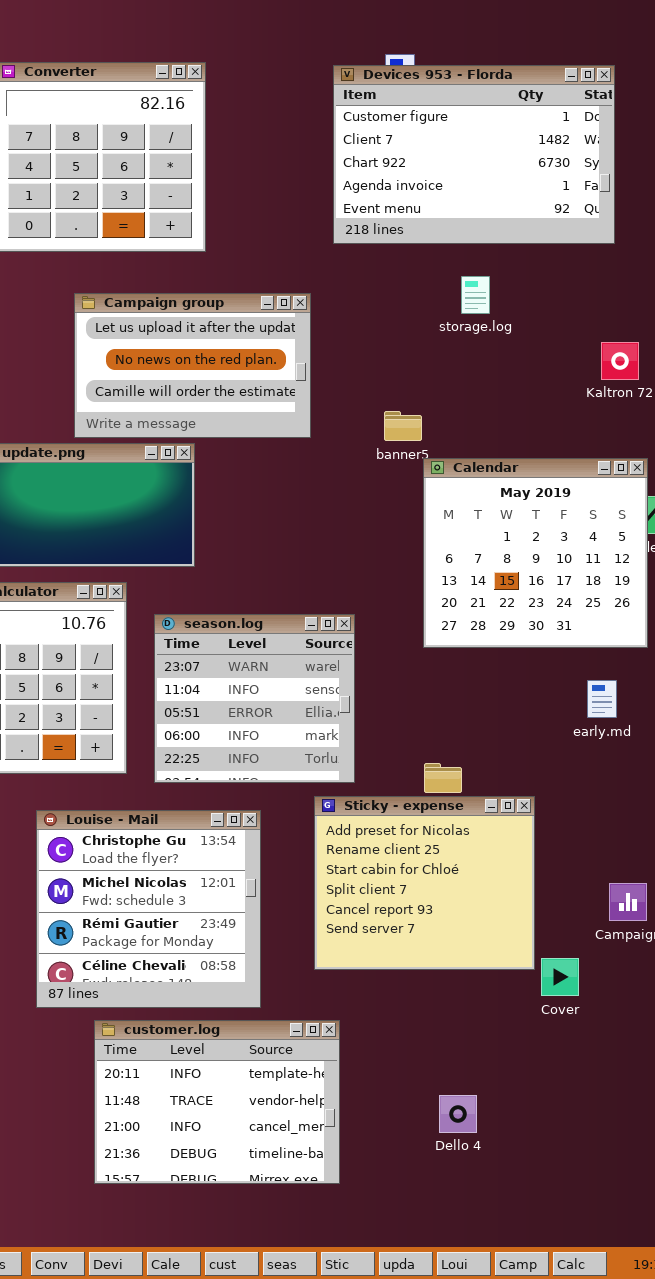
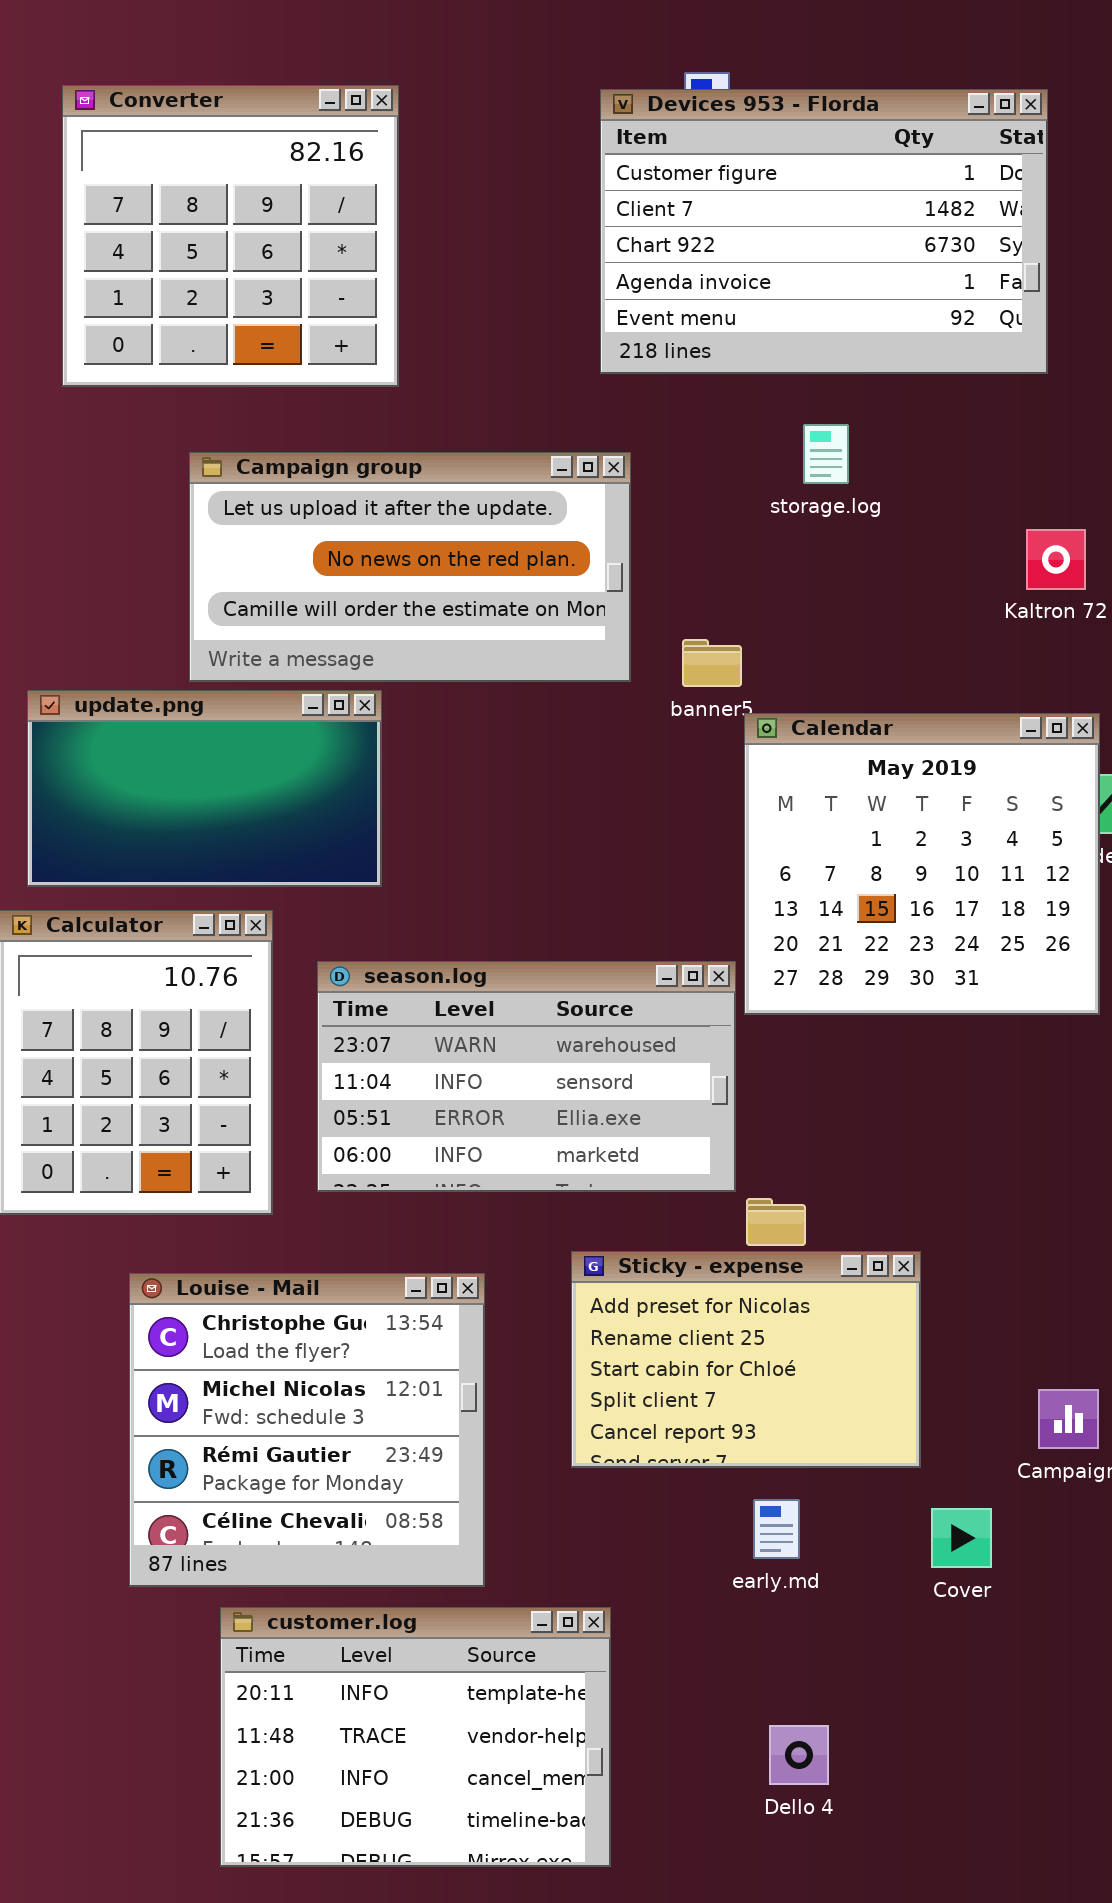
Campaign group: [74,293,311,438] -> [189,452,631,682], resized
season.log: [154,614,355,783] -> [317,961,736,1192], resized
early.md: [587,680,617,718] -> [753,1499,800,1559], moved
Sticky - expense: [314,796,535,970] -> [571,1251,921,1468], resized

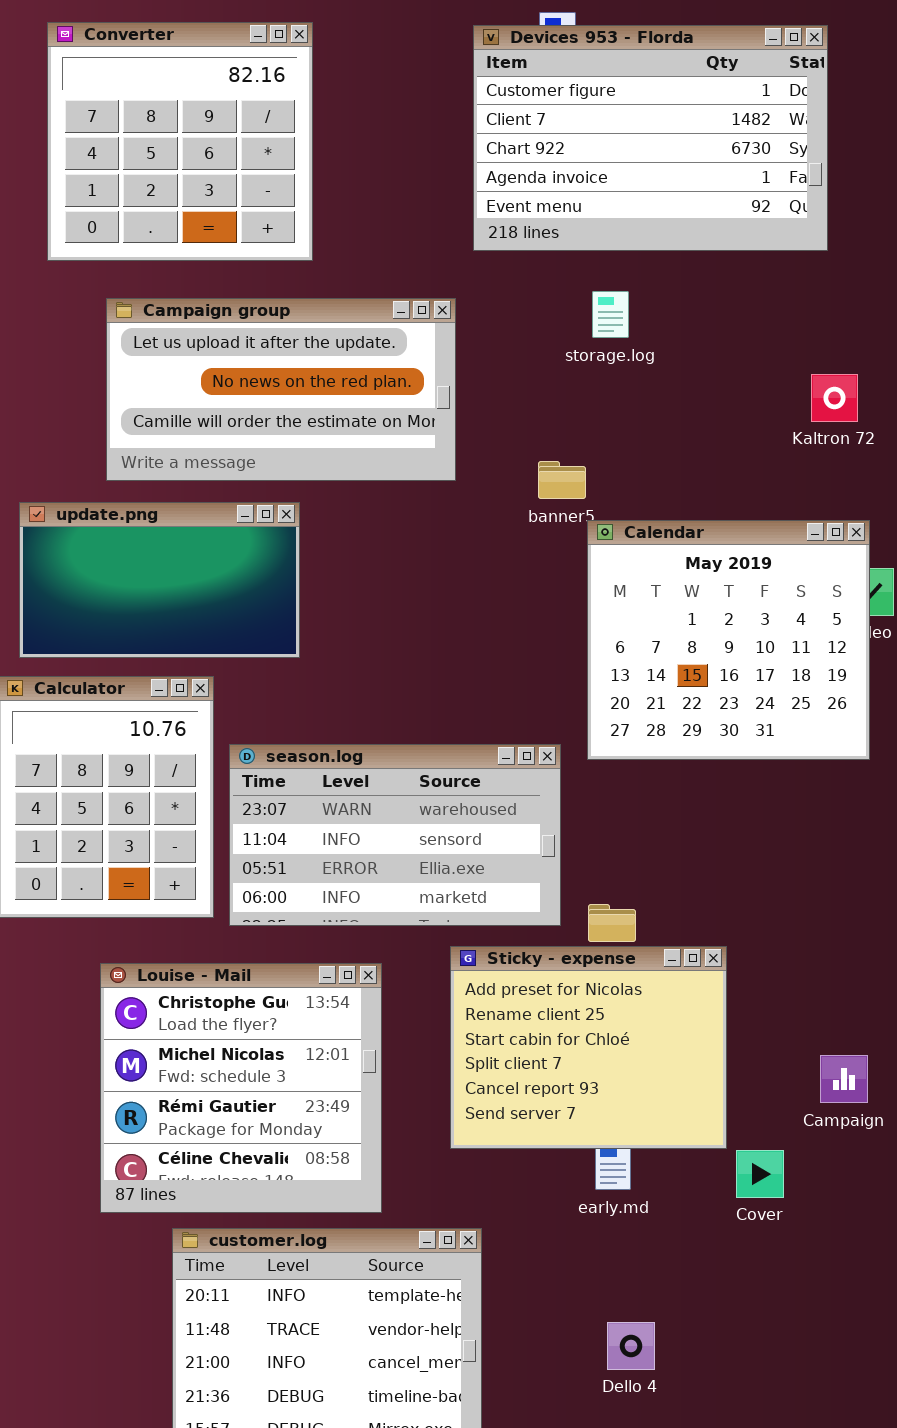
storage.log: [803,424,849,484] -> [592,291,629,338], moved
Campaign group: [189,452,631,682] -> [106,298,456,481], moved
season.log: [317,961,736,1192] -> [229,744,561,926], moved
Sticky - expense: [571,1251,921,1468] -> [450,946,727,1149], resized

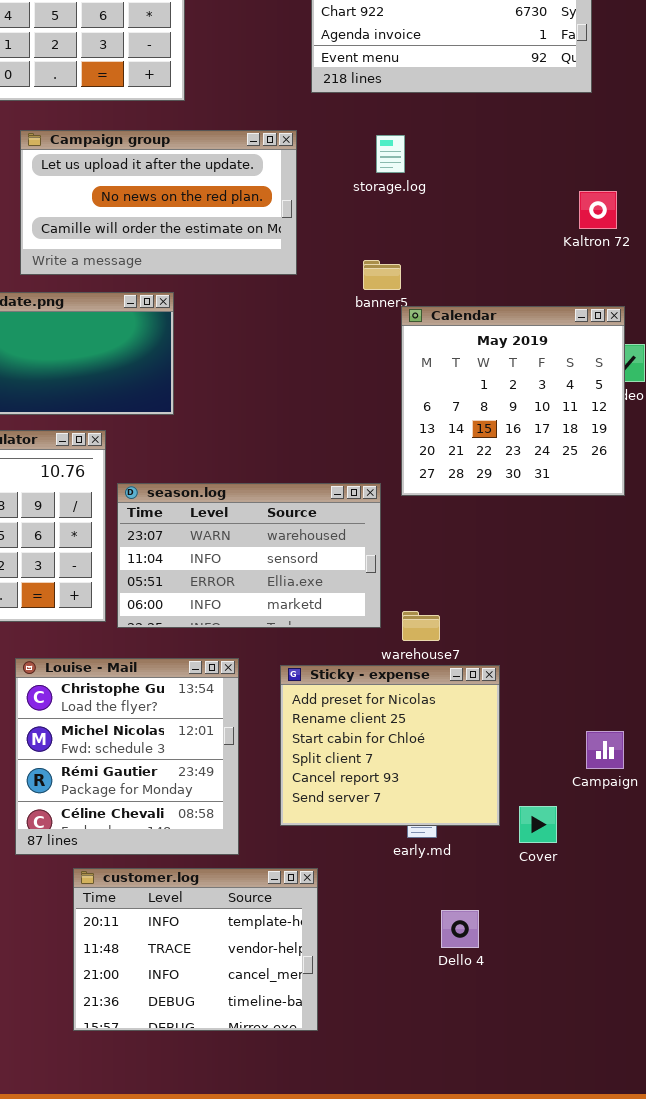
storage.log: [592,291,629,338] -> [376,135,405,173], moved
Sticky - expense: [450,946,727,1149] -> [280,665,500,826], moved
Dello 4: [607,1322,655,1370] -> [441,910,479,948], moved

